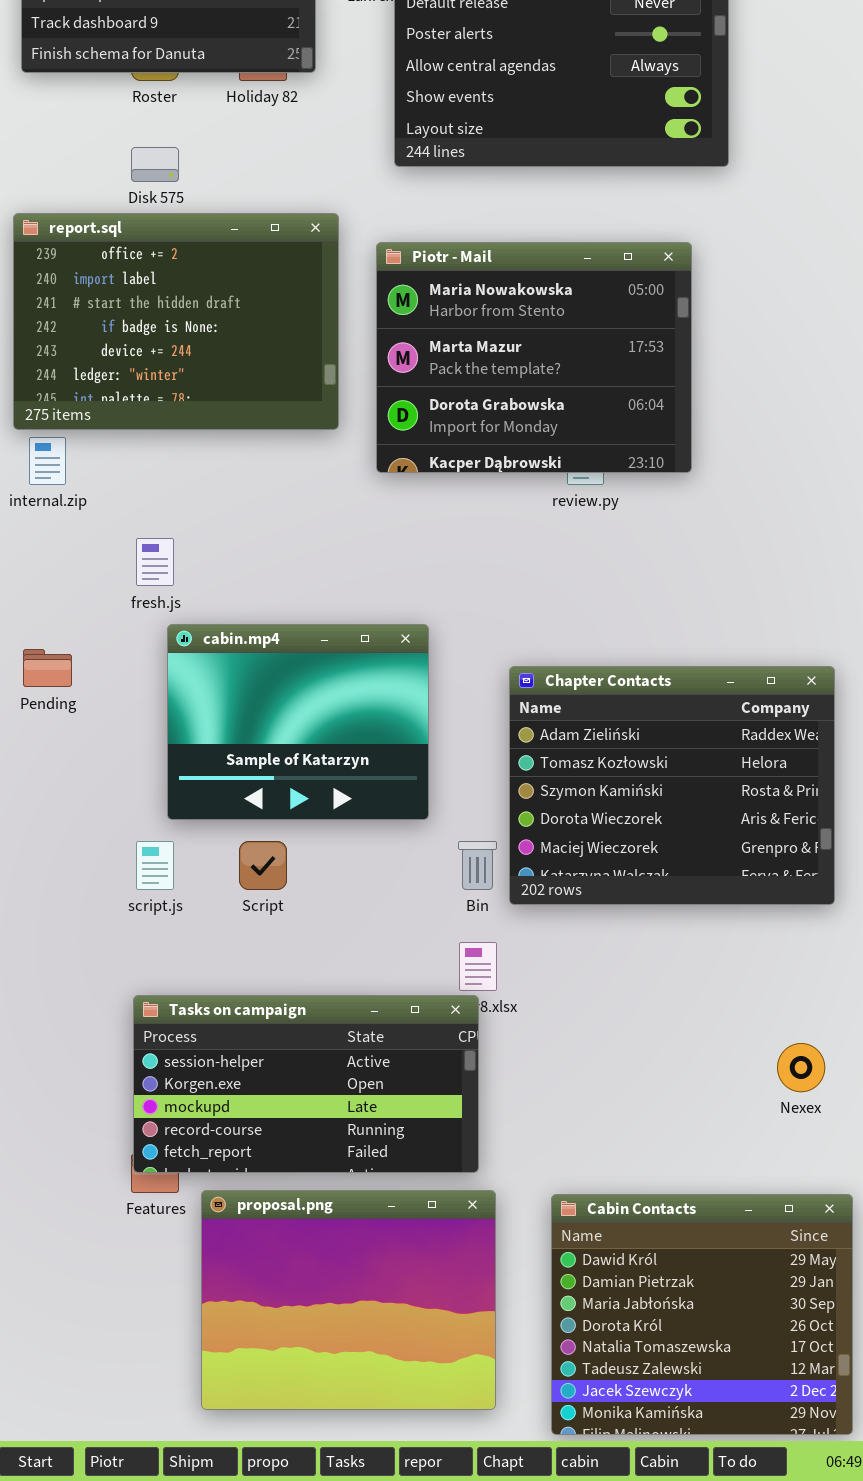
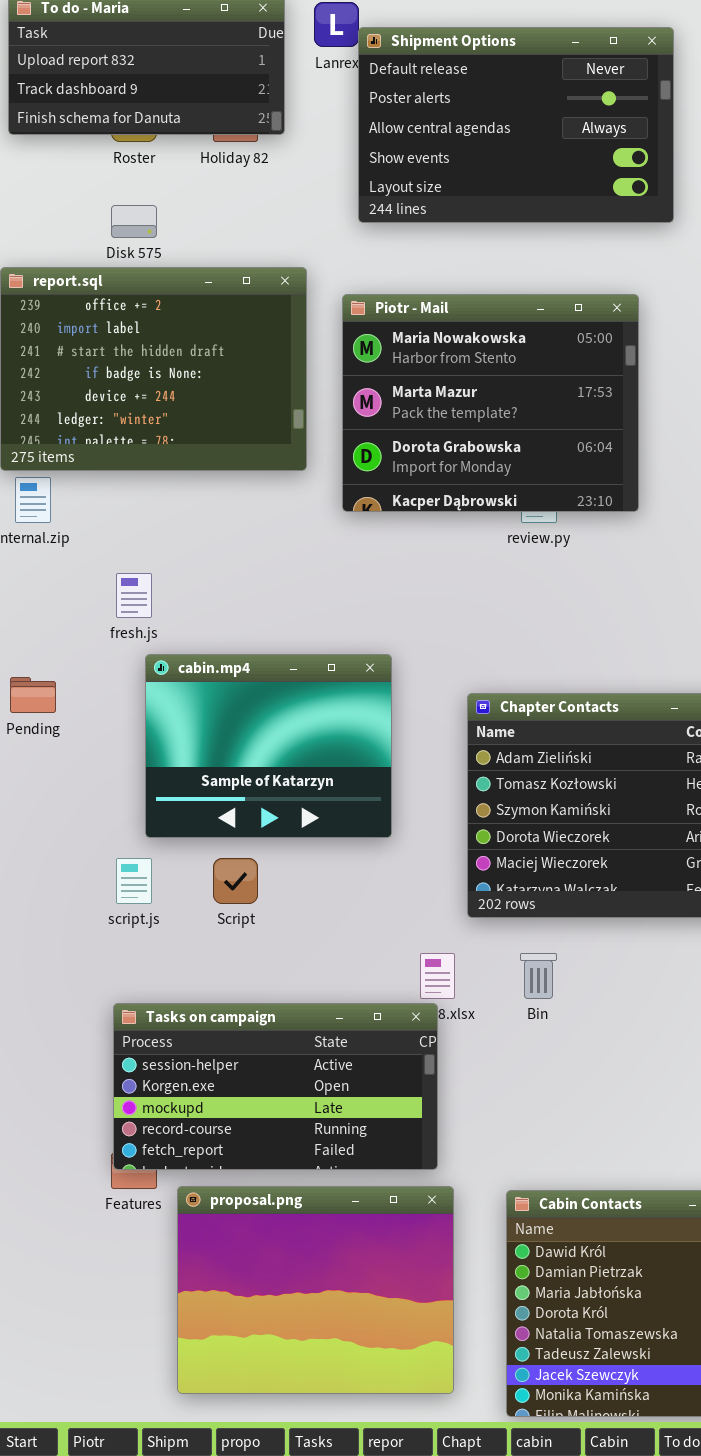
Bin: [458,841,497,890] -> [520,953,557,999], moved

